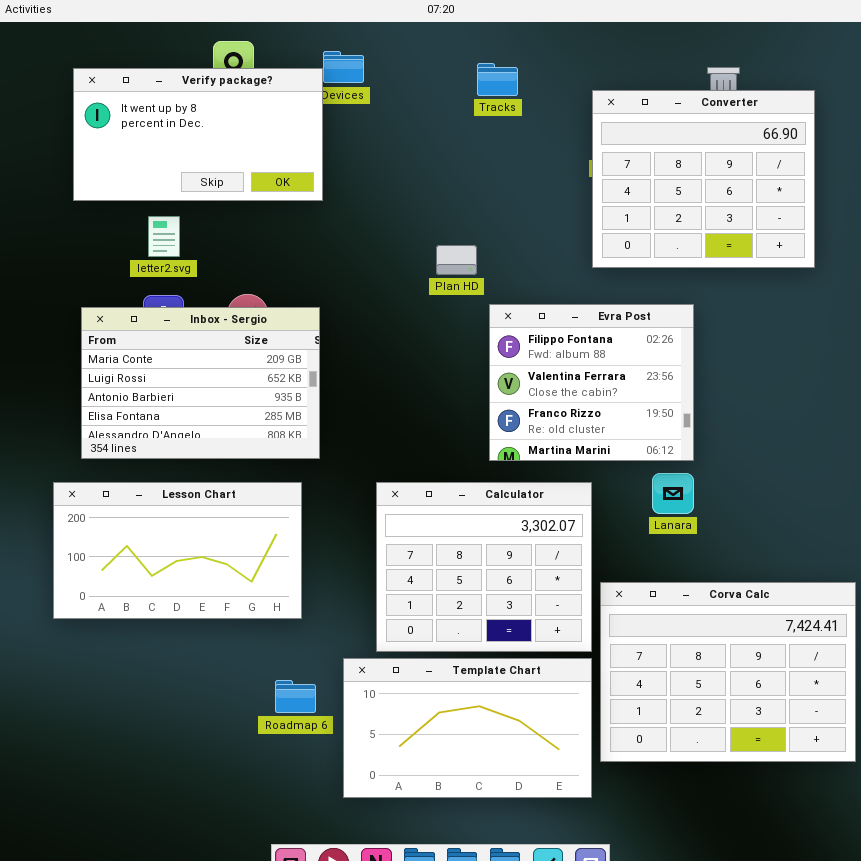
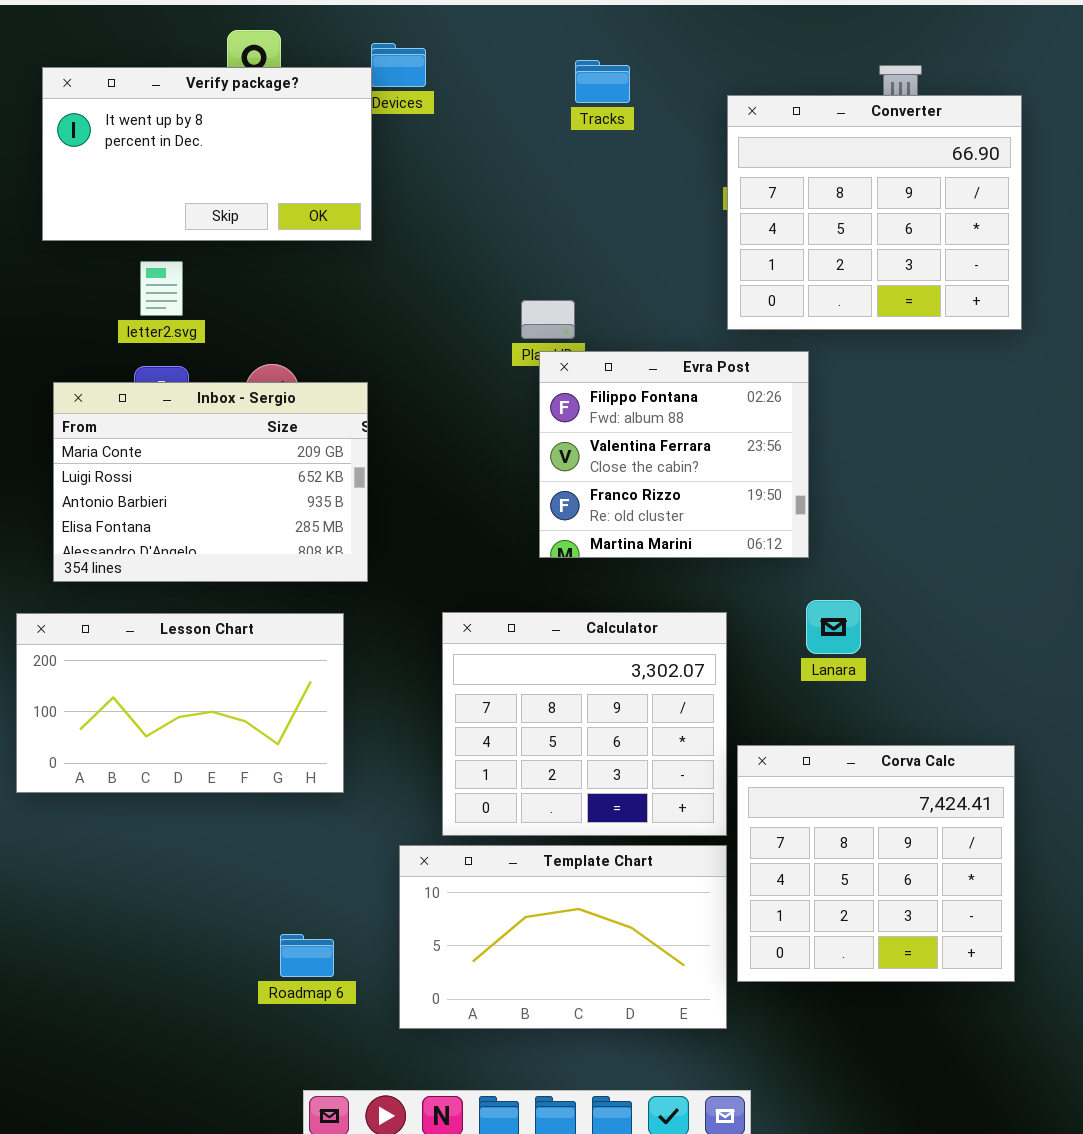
Evra Post: [489,304,694,461] -> [539,351,809,558], moved
Corva Calc: [600,582,856,762] -> [737,745,1015,982], resized
Roadmap 6: [275,680,316,713] -> [280,934,334,977], moved

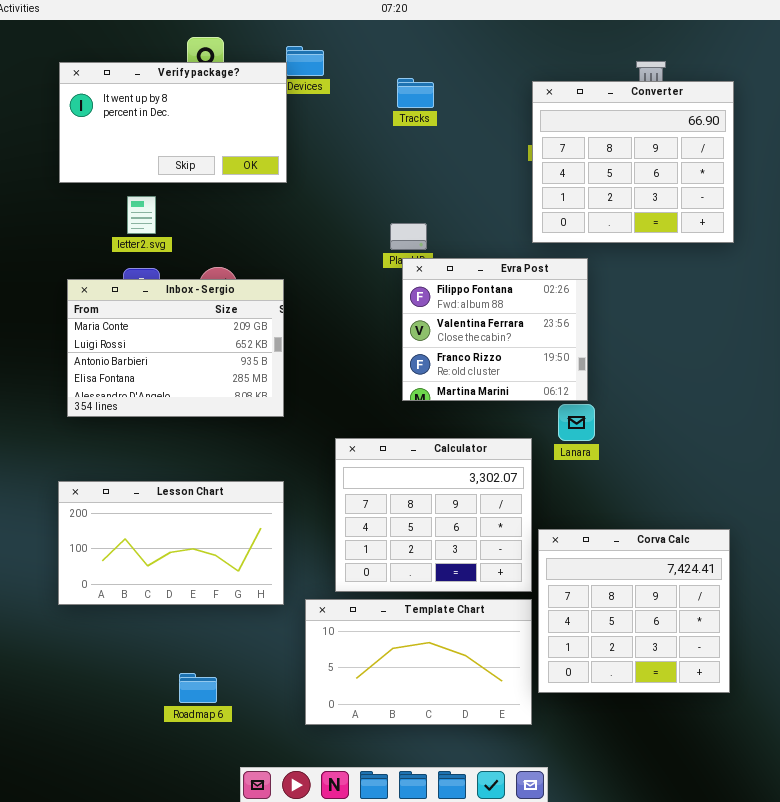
Tracks: [575,60,630,103] -> [397,78,434,108], moved
Lanara: [806,600,861,654] -> [558,404,595,441], moved
Lesson Chart: [16,613,344,793] -> [58,481,284,605], moved
Roadmap 6: [280,934,334,977] -> [179,673,217,703], moved

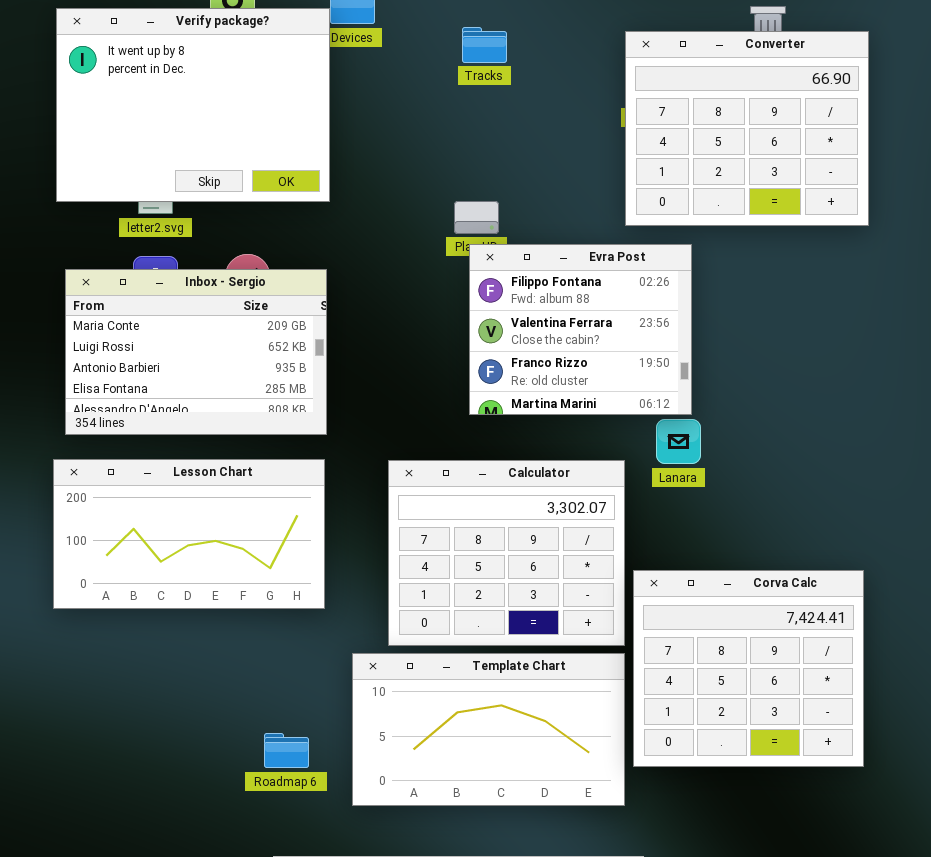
Verify package?: [59,62,287,183] -> [56,8,330,202], resized
Lesson Chart: [58,481,284,605] -> [53,459,325,609], moved
Roadmap 6: [179,673,217,703] -> [264,733,309,768], moved

